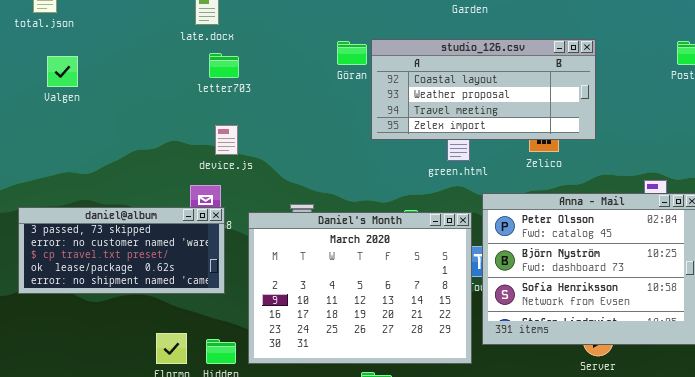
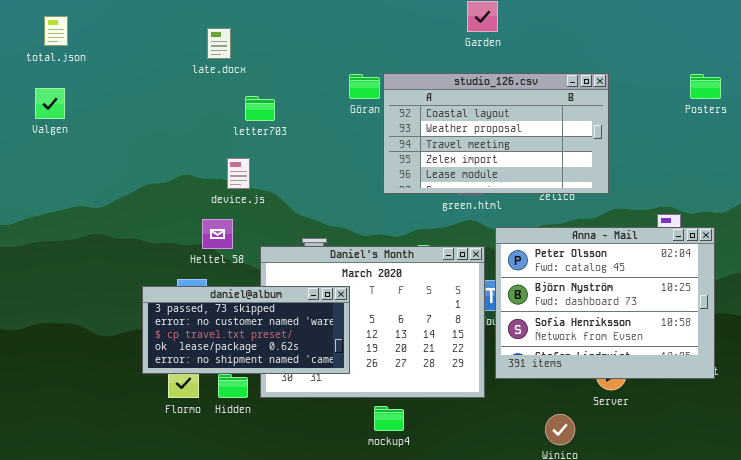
studio_126.csv: [371,39,596,140] -> [383,73,609,194], resized
letter703: [209,53,239,78] -> [245,96,275,121], moved
Valgen: [47,56,78,87] -> [35,88,65,119], moved
daniel@album: [18,207,225,294] -> [142,286,350,374], moved

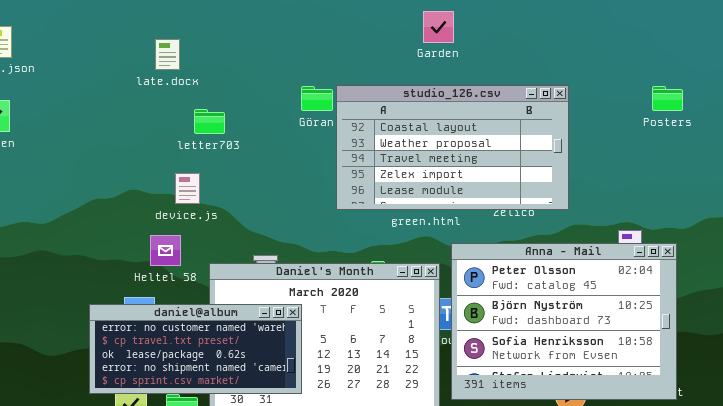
daniel@album: [142,286,350,374] -> [89,304,302,394], scrolled down 1 row

